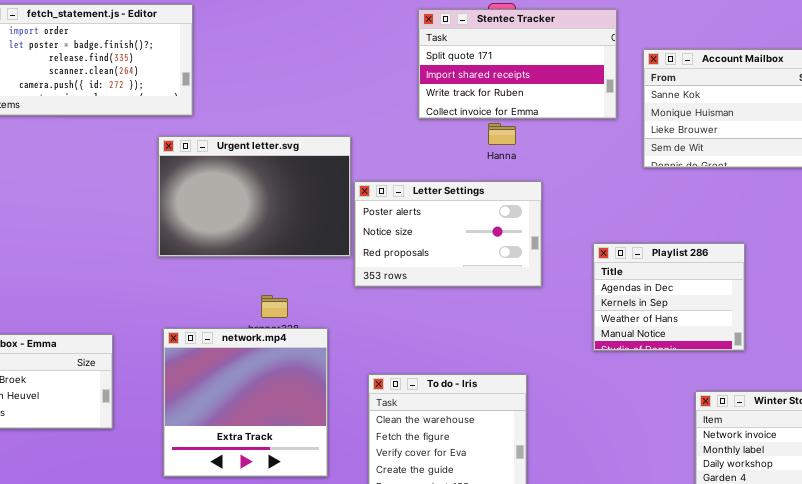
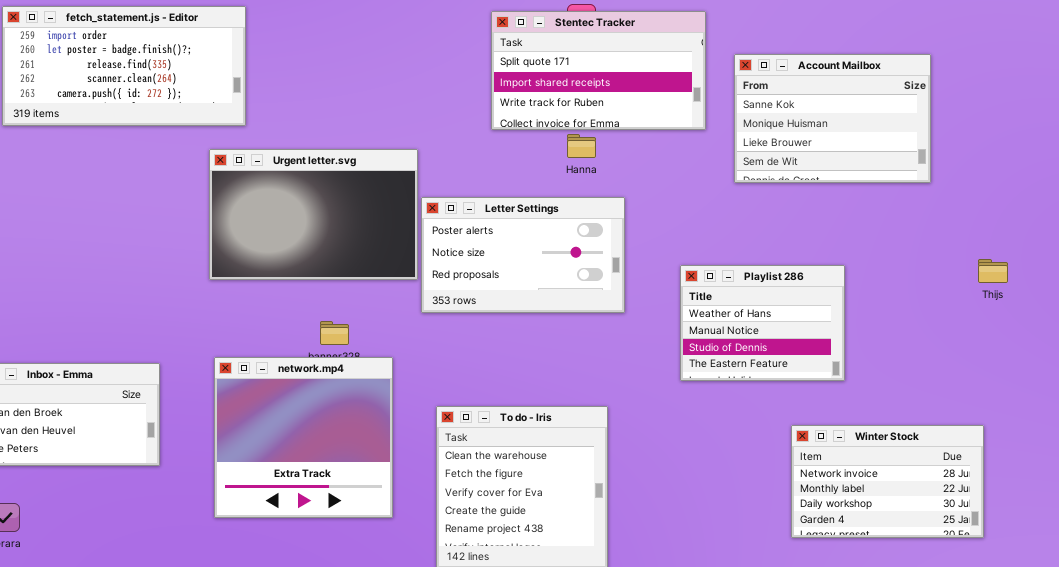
Playlist 286: [593,243,745,351] -> [680,265,845,381], scrolled down 2 rows

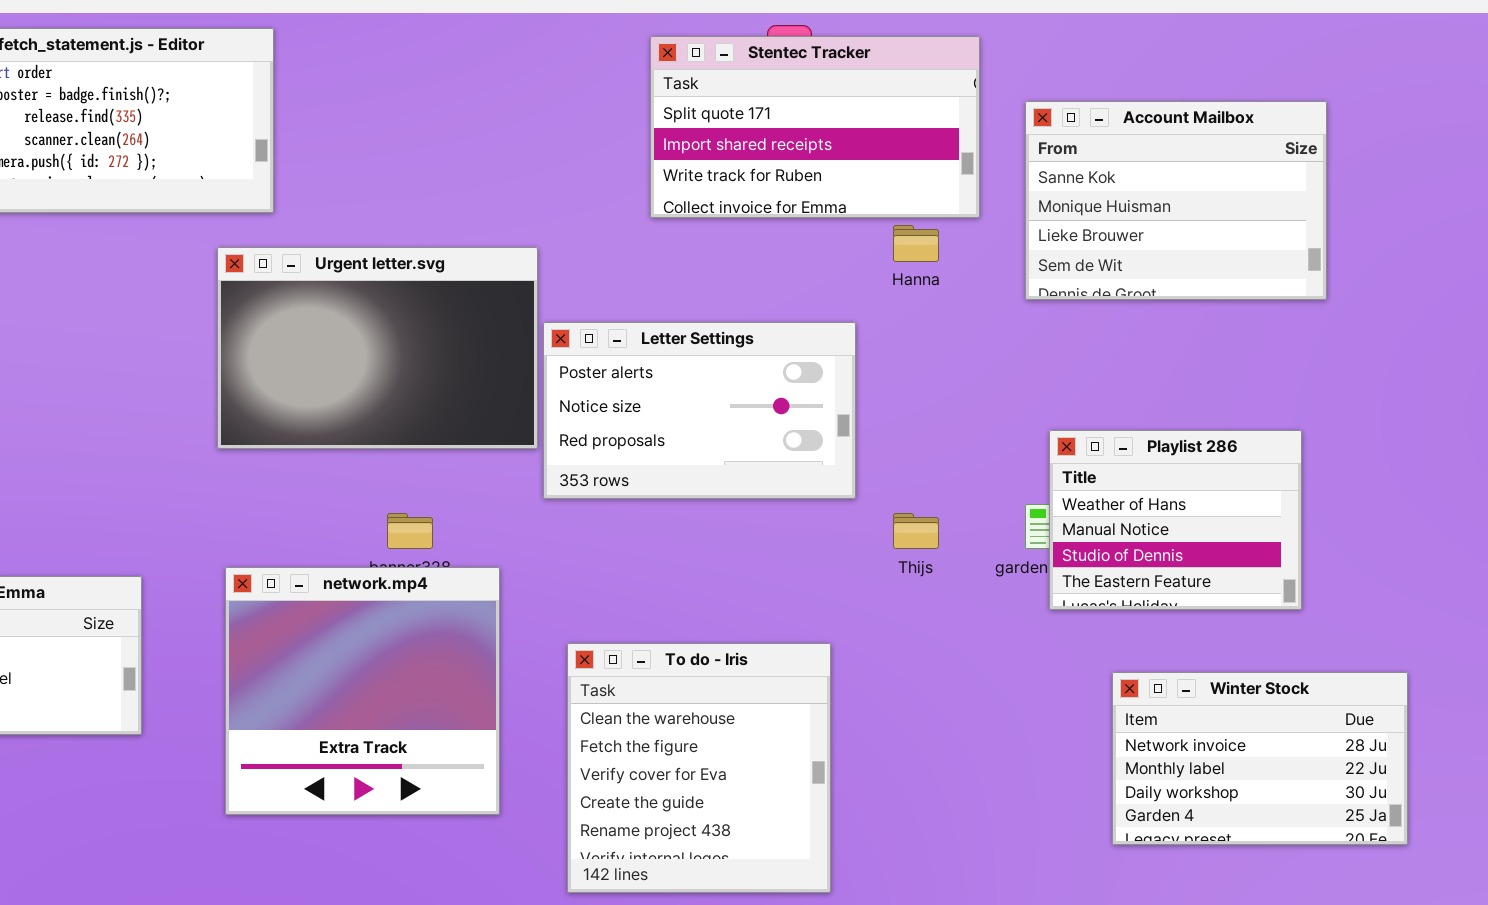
Hanna: [567,134,596,158] -> [893,225,939,262], moved
Thijs: [978,259,1008,283] -> [893,513,939,549], moved
Playlist 286: [680,265,845,381] -> [1049,430,1302,610], moved

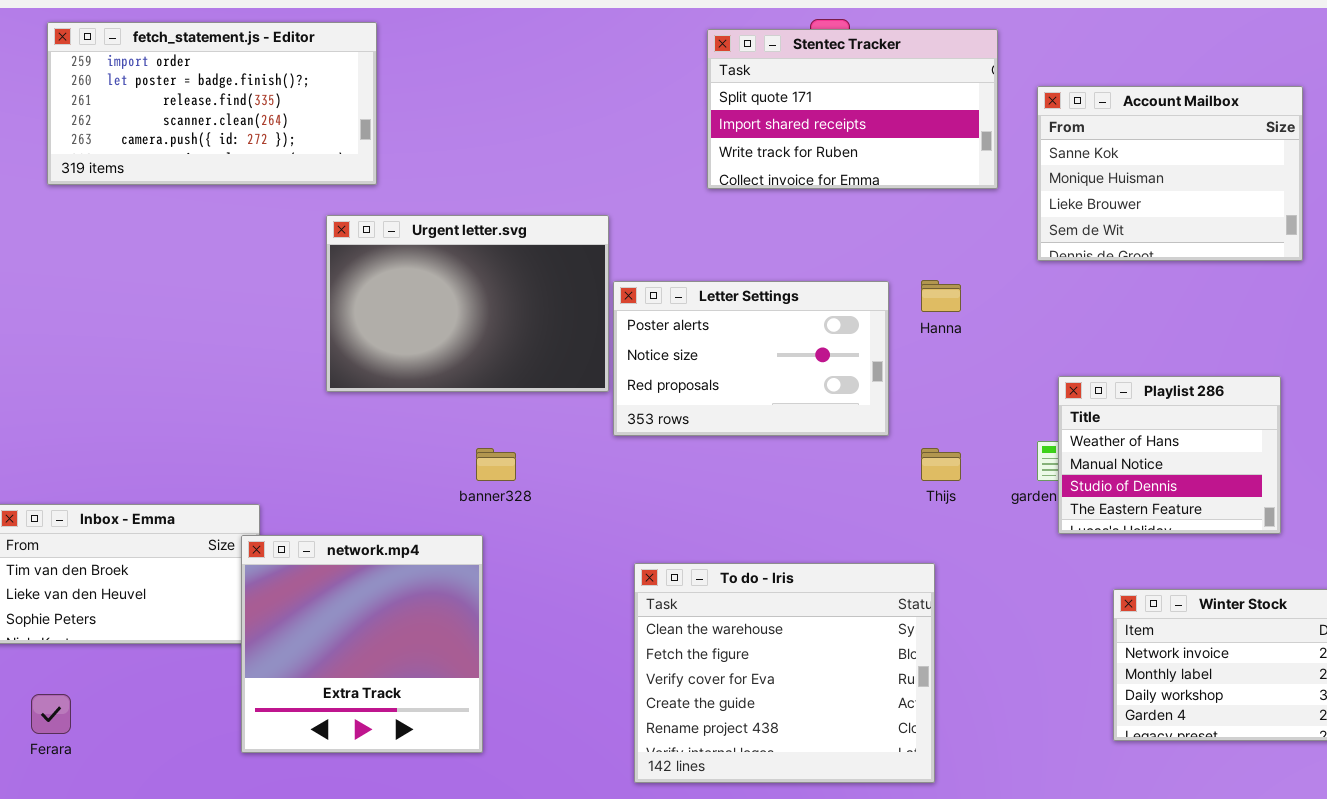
Hanna: [893,225,939,262] -> [921,280,961,312], moved
network.mp4: [225,567,500,815] -> [241,535,483,753], moved
To do - Iris: [567,643,831,893] -> [634,563,935,783], resized

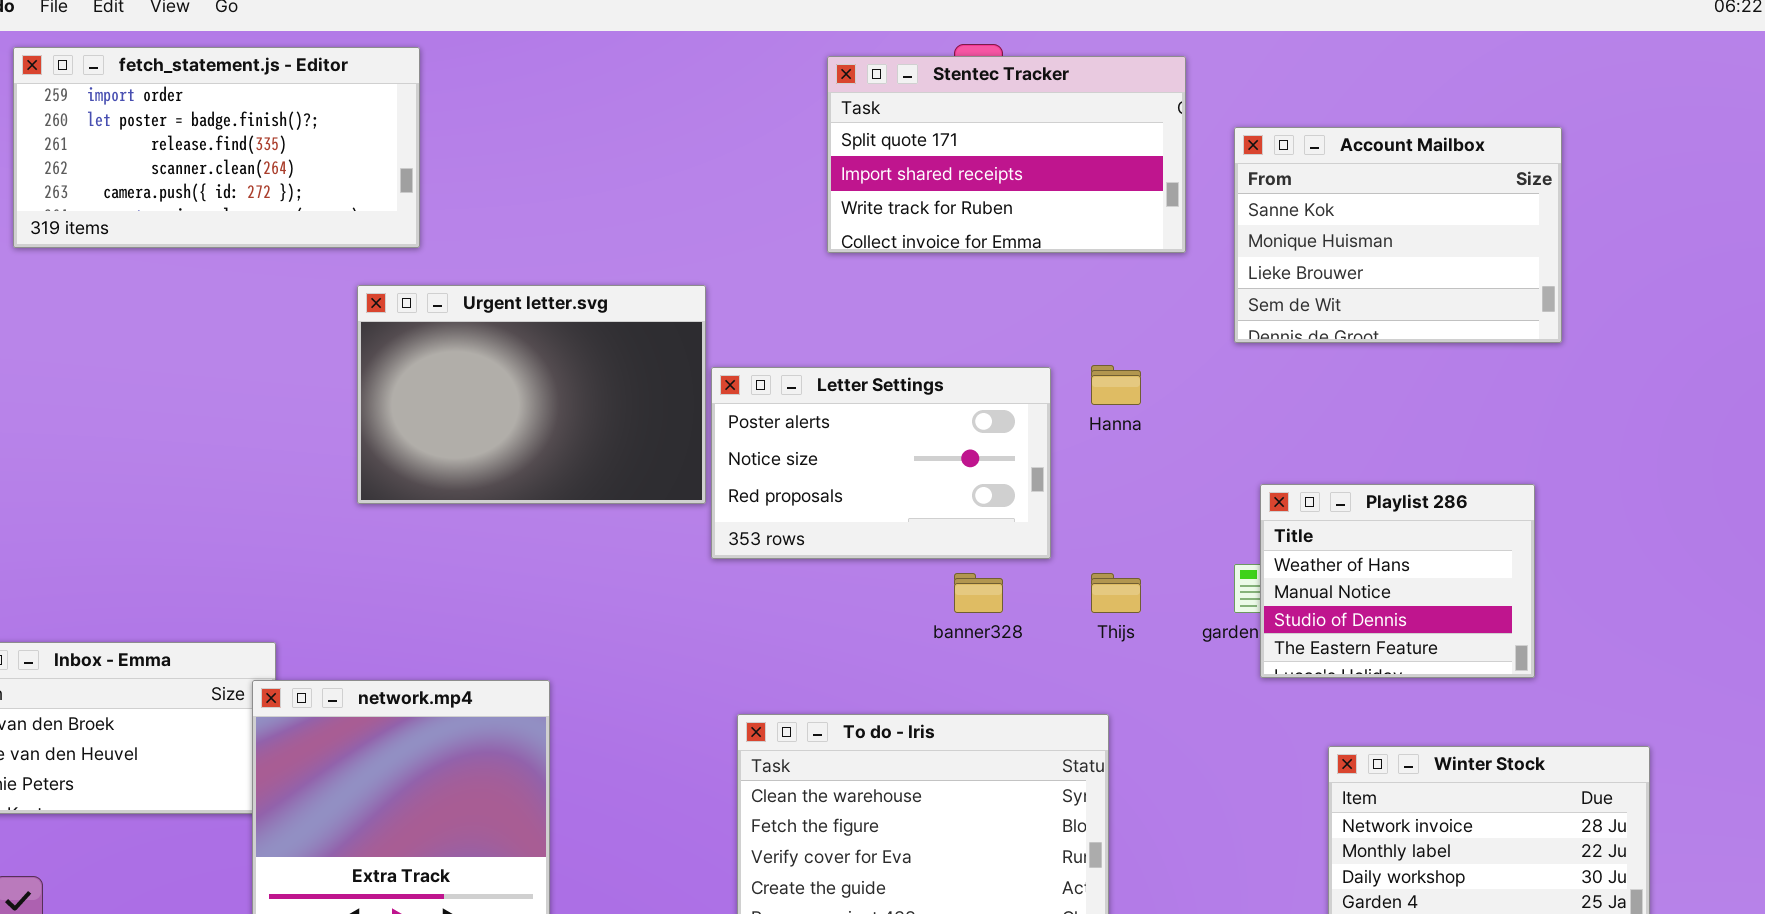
banner328: [476,448,516,481] -> [954,573,1003,613], moved

